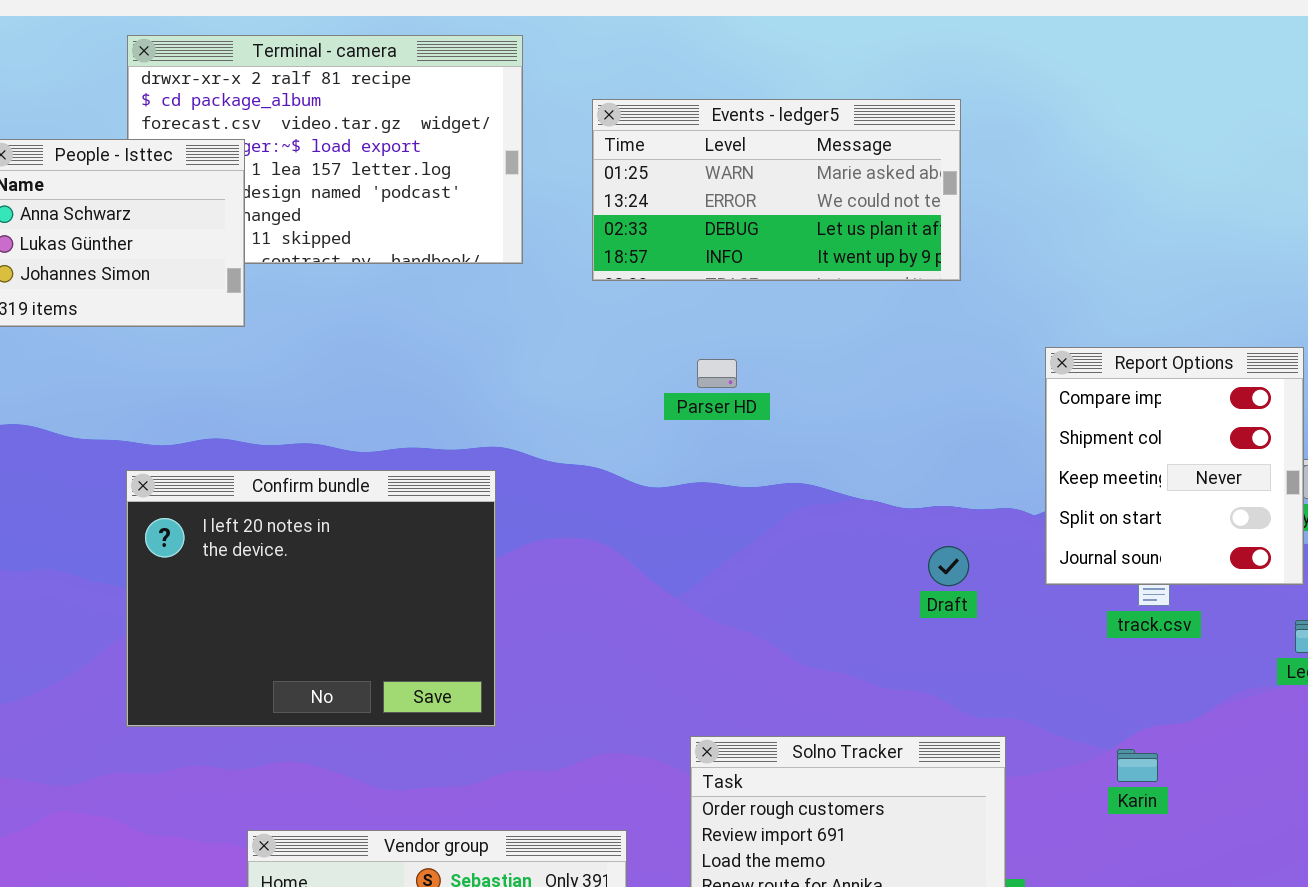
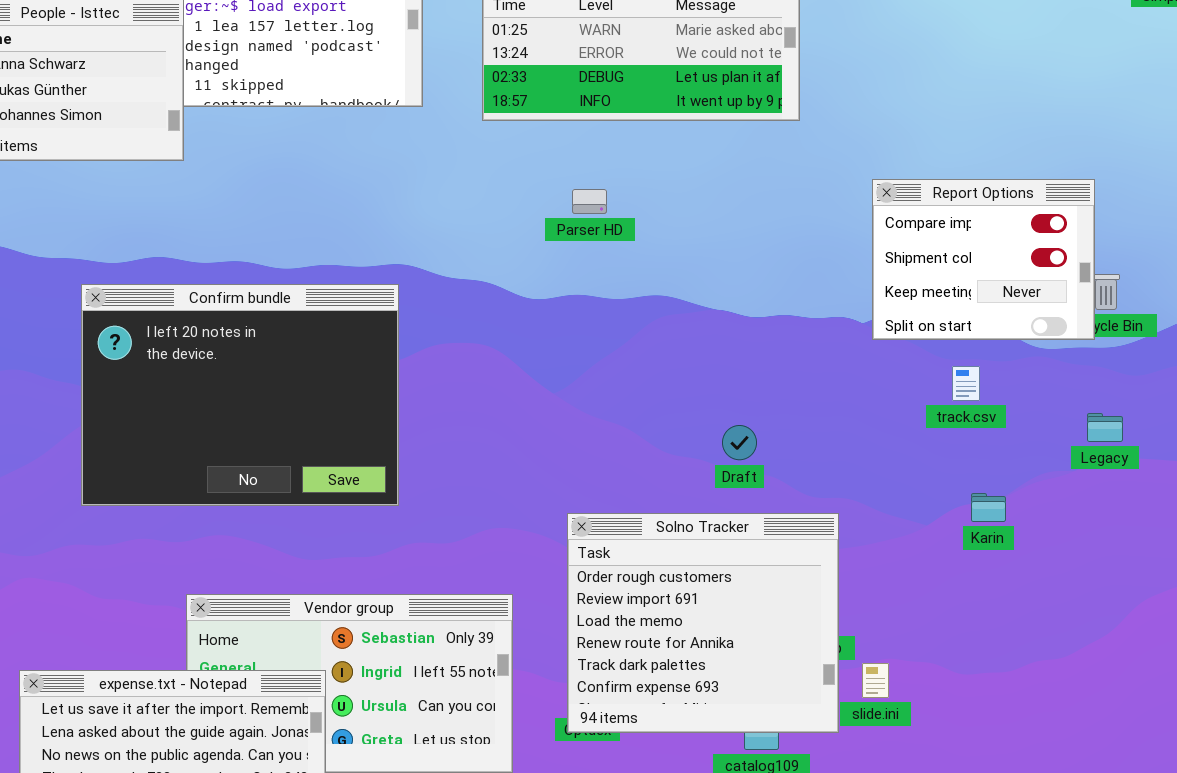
Report Options: [1045,347,1304,585] -> [872,179,1095,340], resized
Draft: [928,546,969,586] -> [722,425,757,460], moved
Karin: [1117,749,1158,782] -> [971,493,1006,522], moved

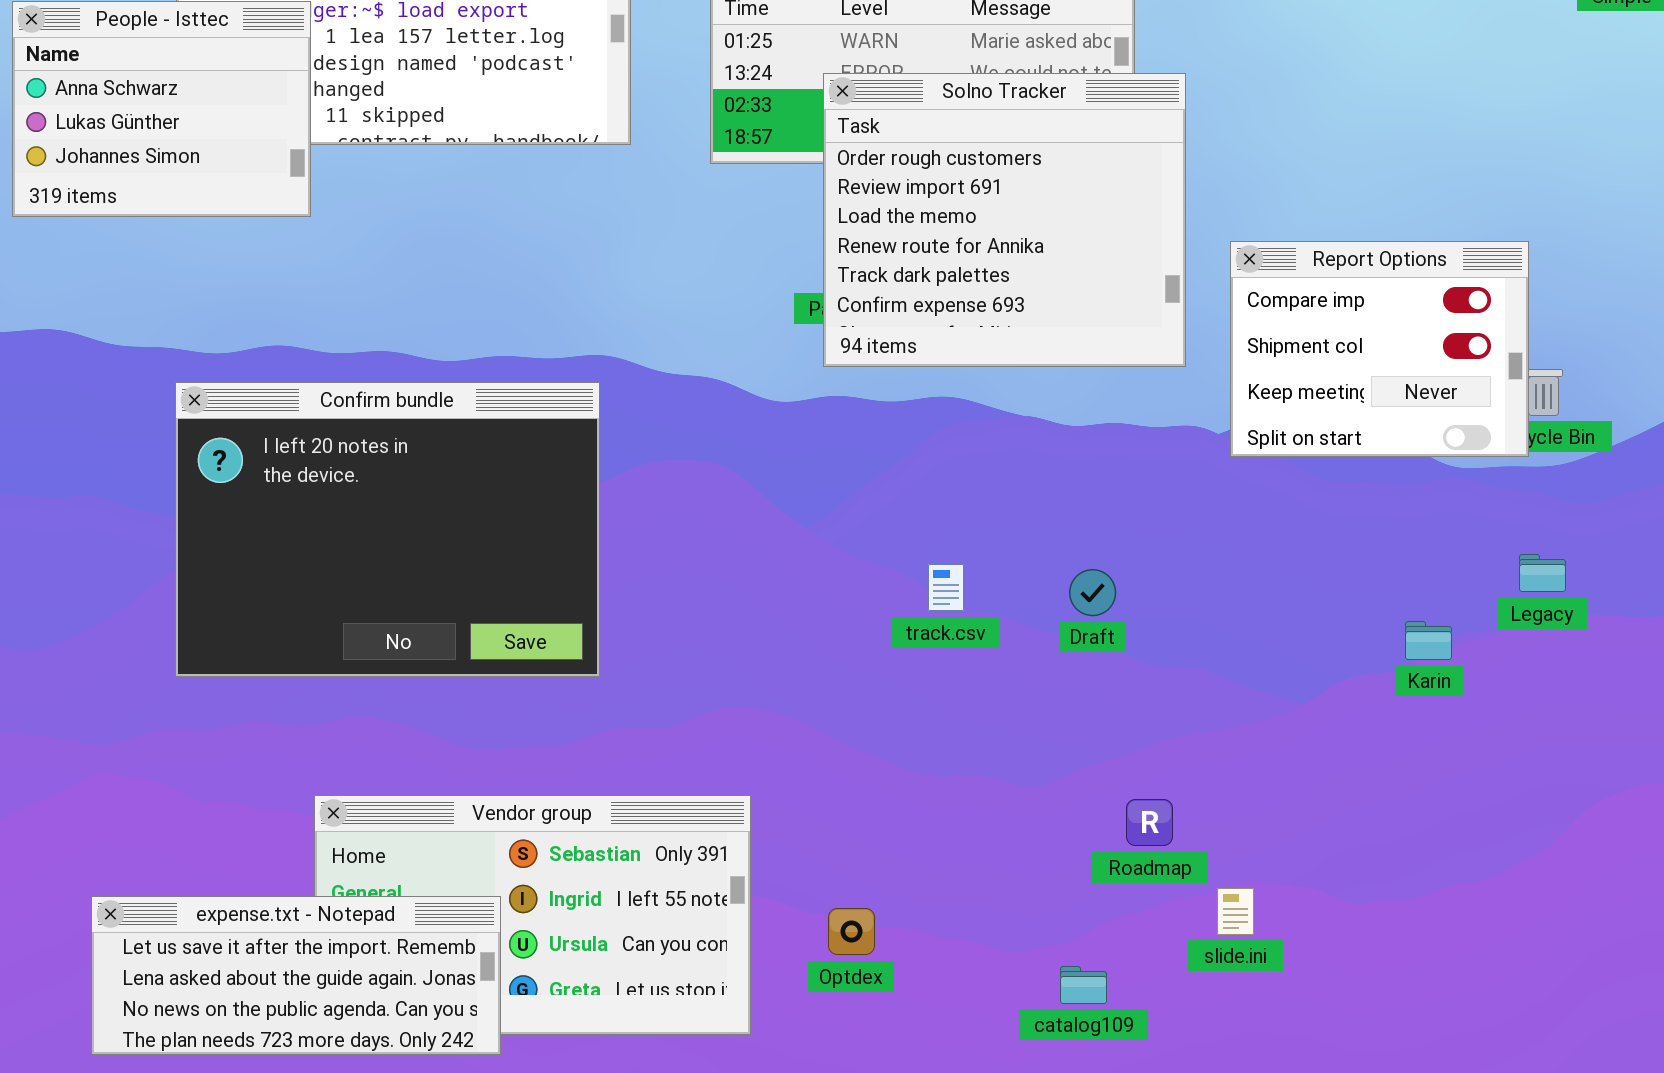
track.csv: [952,366,980,401] -> [928,564,964,611], moved
Draft: [722,425,757,460] -> [1069,569,1116,616], moved
Karin: [971,493,1006,522] -> [1405,621,1452,660], moved
Solno Tracker: [567,513,839,733] -> [823,73,1186,367], moved

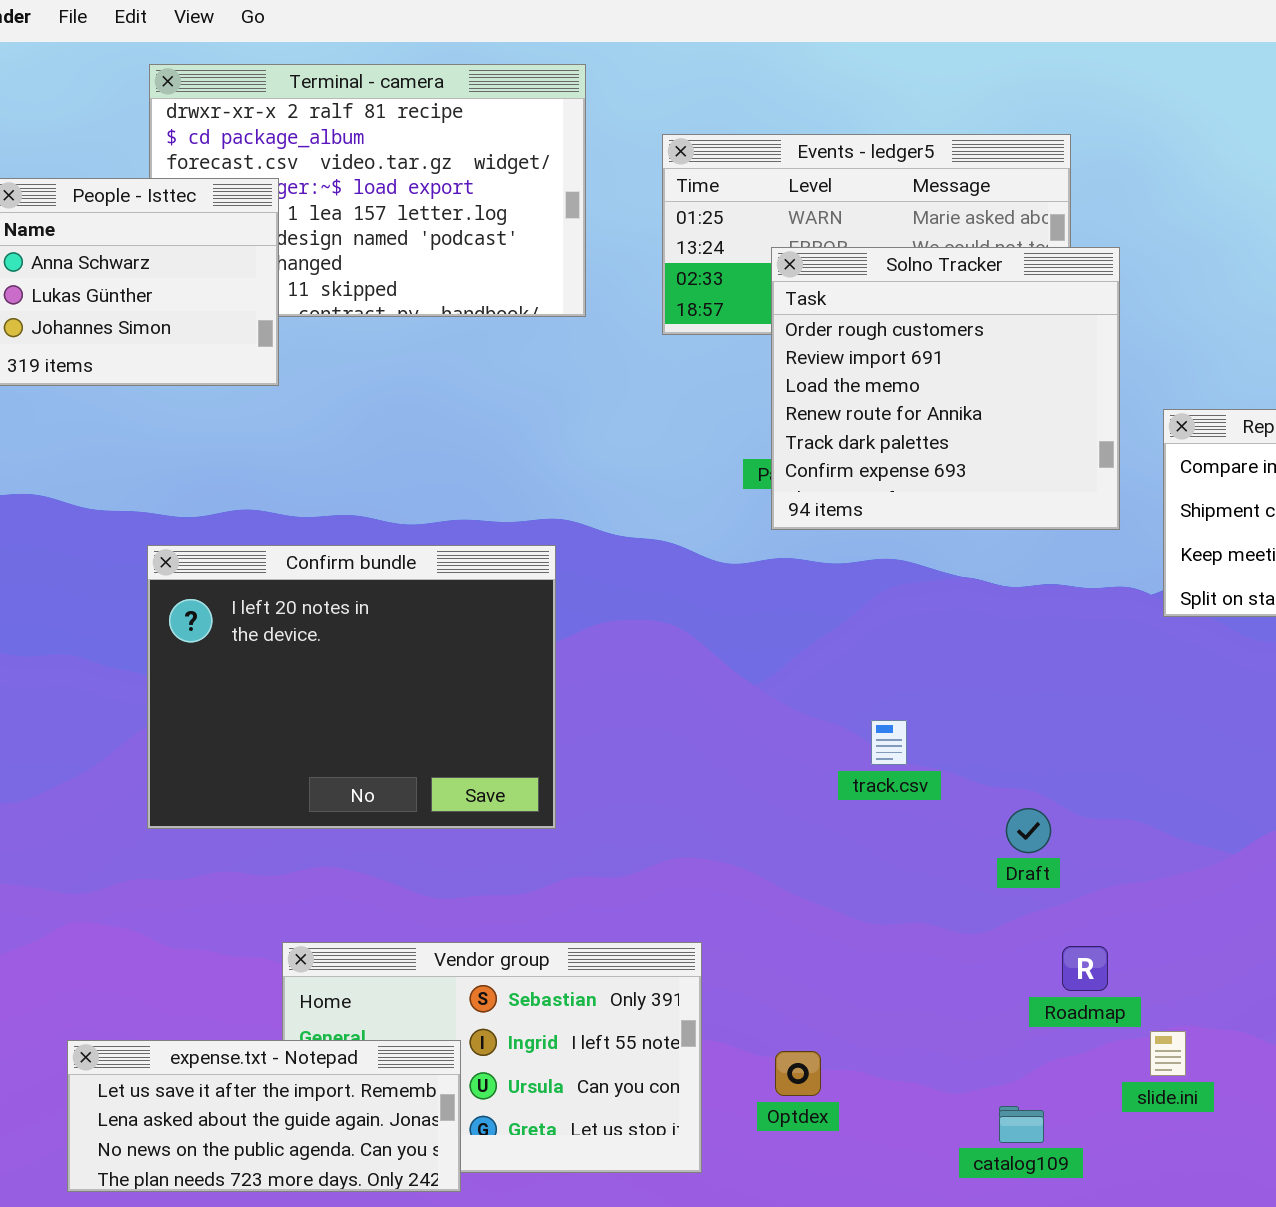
Draft: [1069,569,1116,616] -> [1006,808,1051,853], moved

